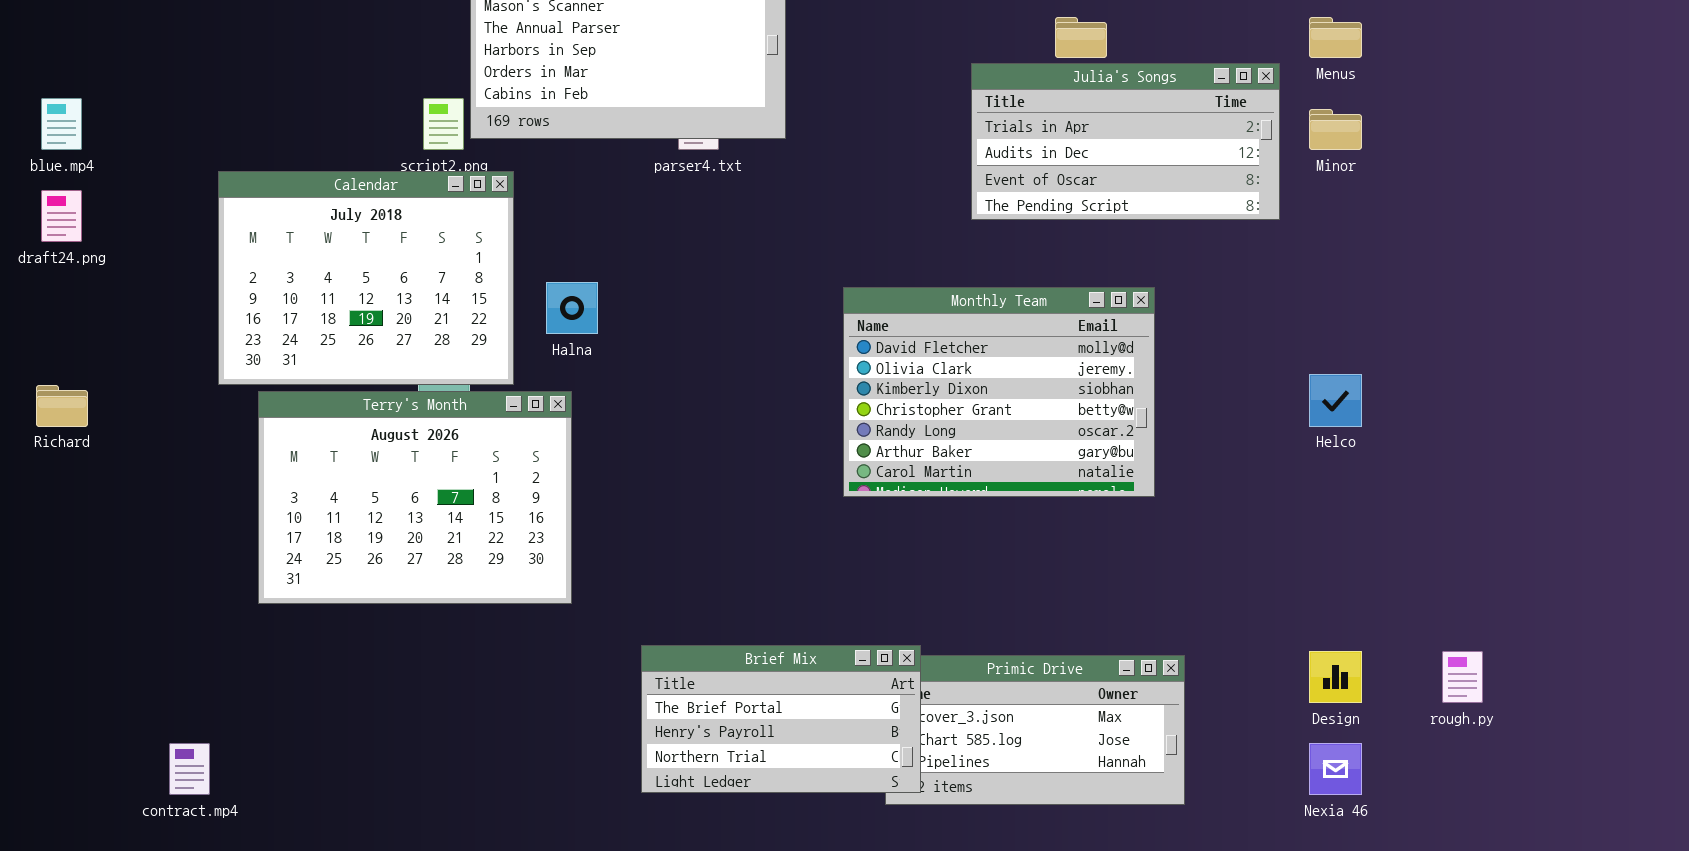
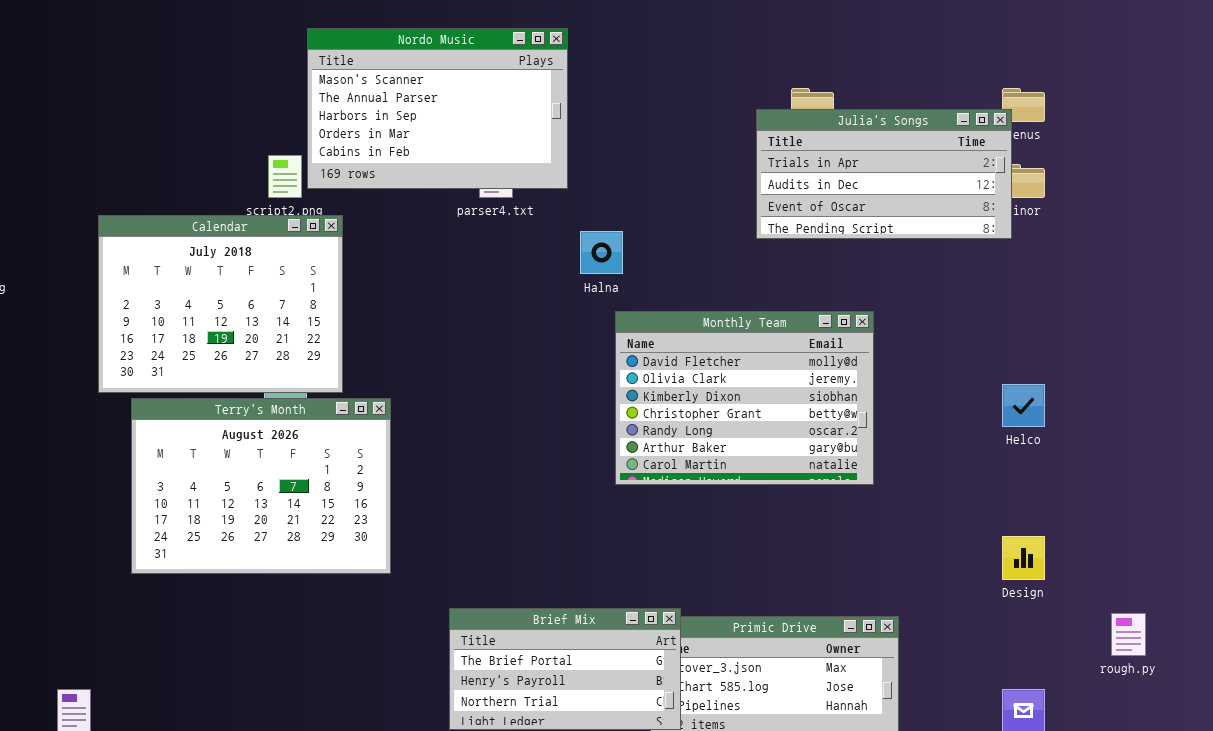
Julia's Songs: [971,63,1280,220] -> [756,109,1012,239], moved
Halna: [546,282,598,334] -> [580,231,623,274], moved
Design: [1309,651,1362,703] -> [1002,536,1045,580], moved

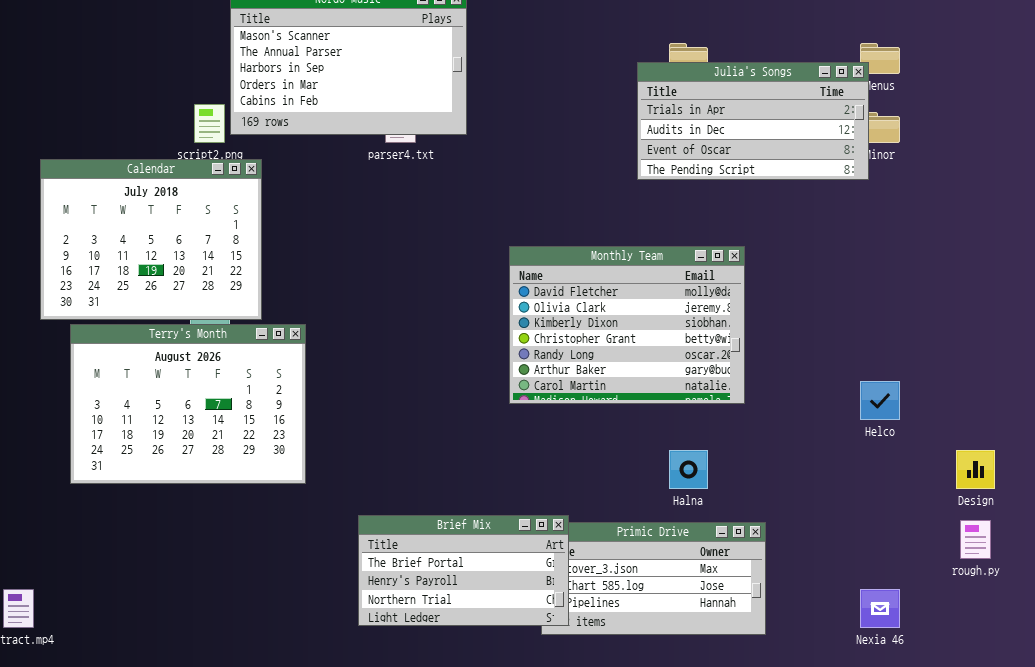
Halna: [580,231,623,274] -> [669,450,708,489], moved
Helco: [1002,384,1045,427] -> [860,381,900,420], moved
Design: [1002,536,1045,580] -> [956,450,995,489], moved

